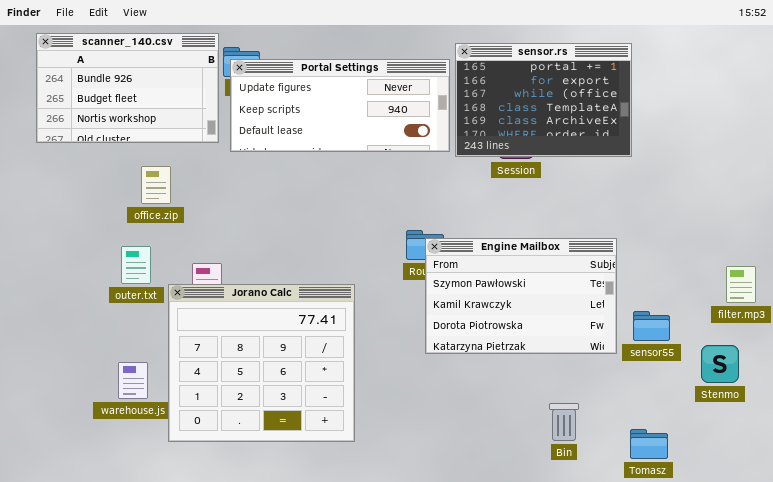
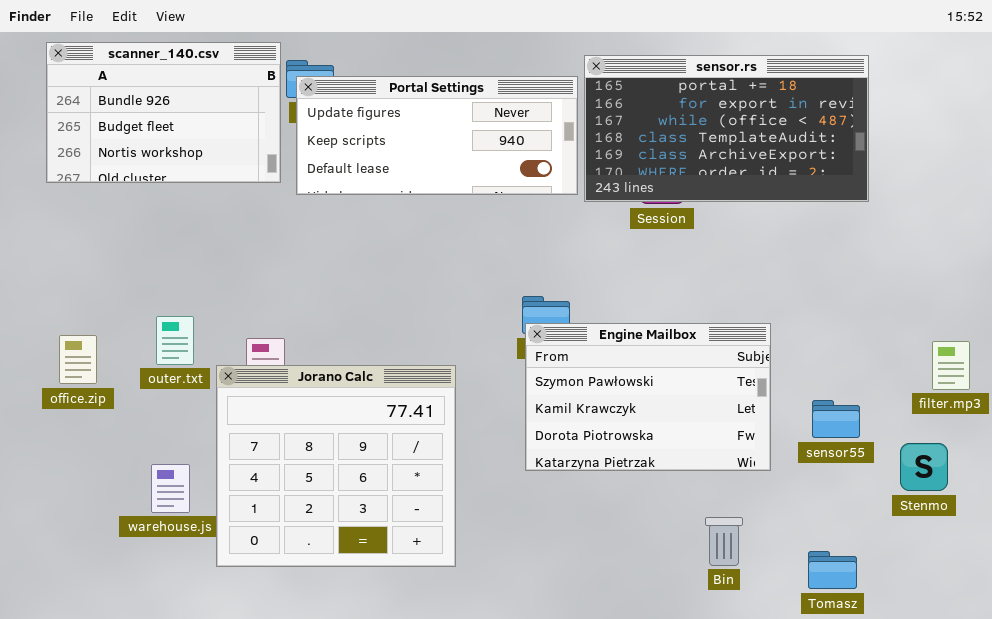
sensor.rs: [455,43,632,157] -> [584,55,869,202], resized
office.zip: [141,166,171,204] -> [59,335,97,384], moved
Engine Mailbox: [425,238,617,354] -> [525,323,771,471], moved

